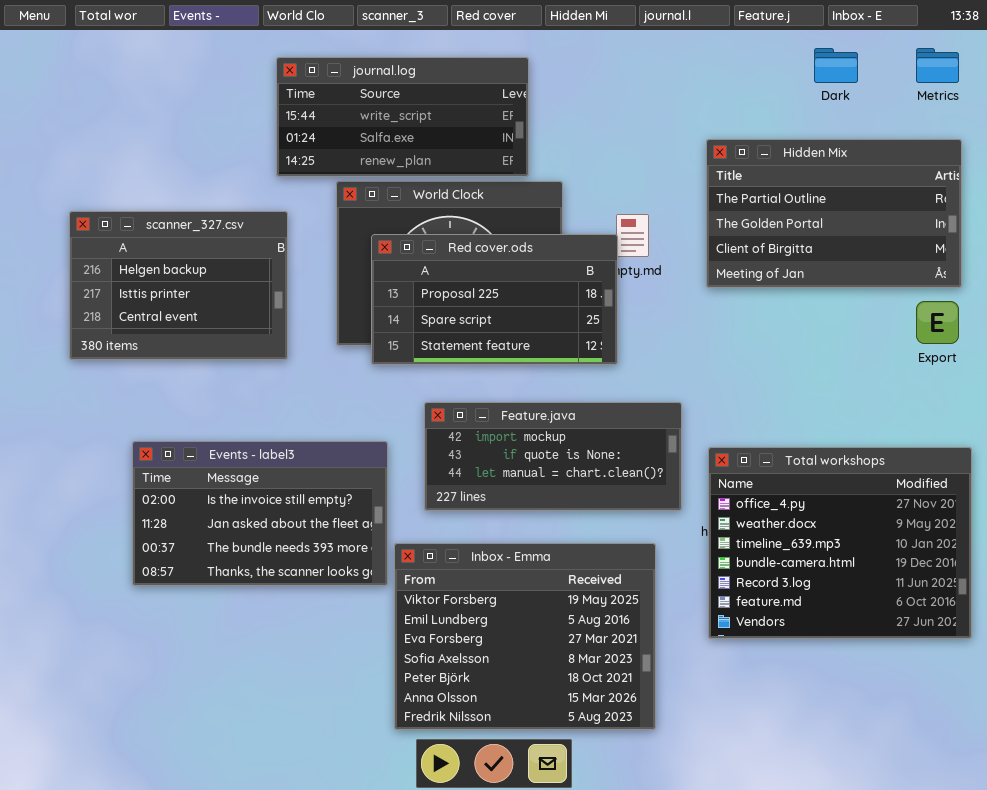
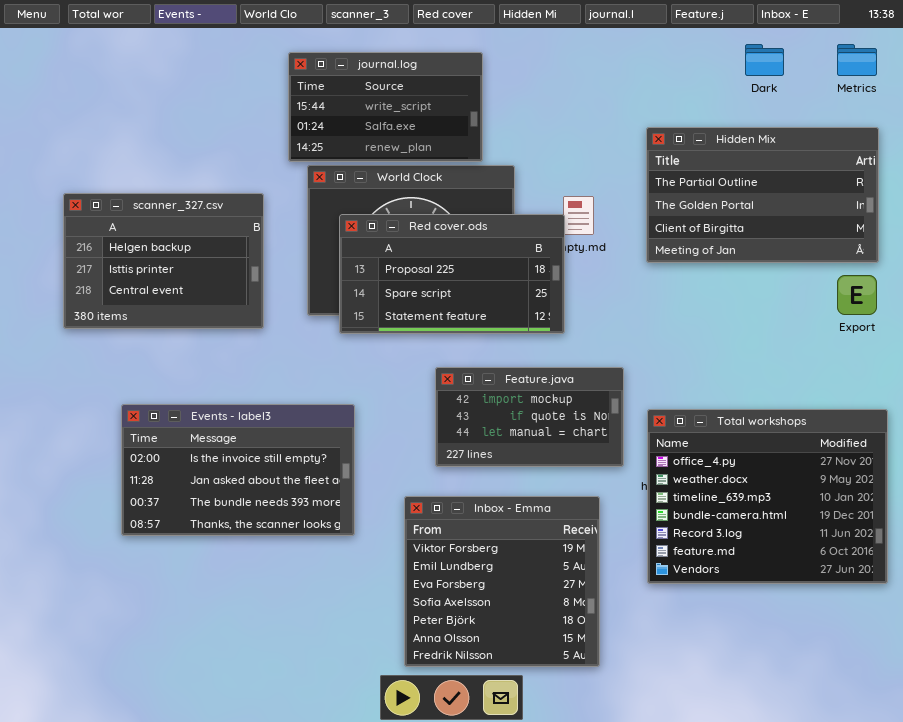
journal.log: [276,57,529,177] -> [288,52,483,162], resized
Feature.java: [424,402,682,511] -> [435,367,624,467], resized
Inbox - Emma: [394,543,656,730] -> [404,496,600,667], resized

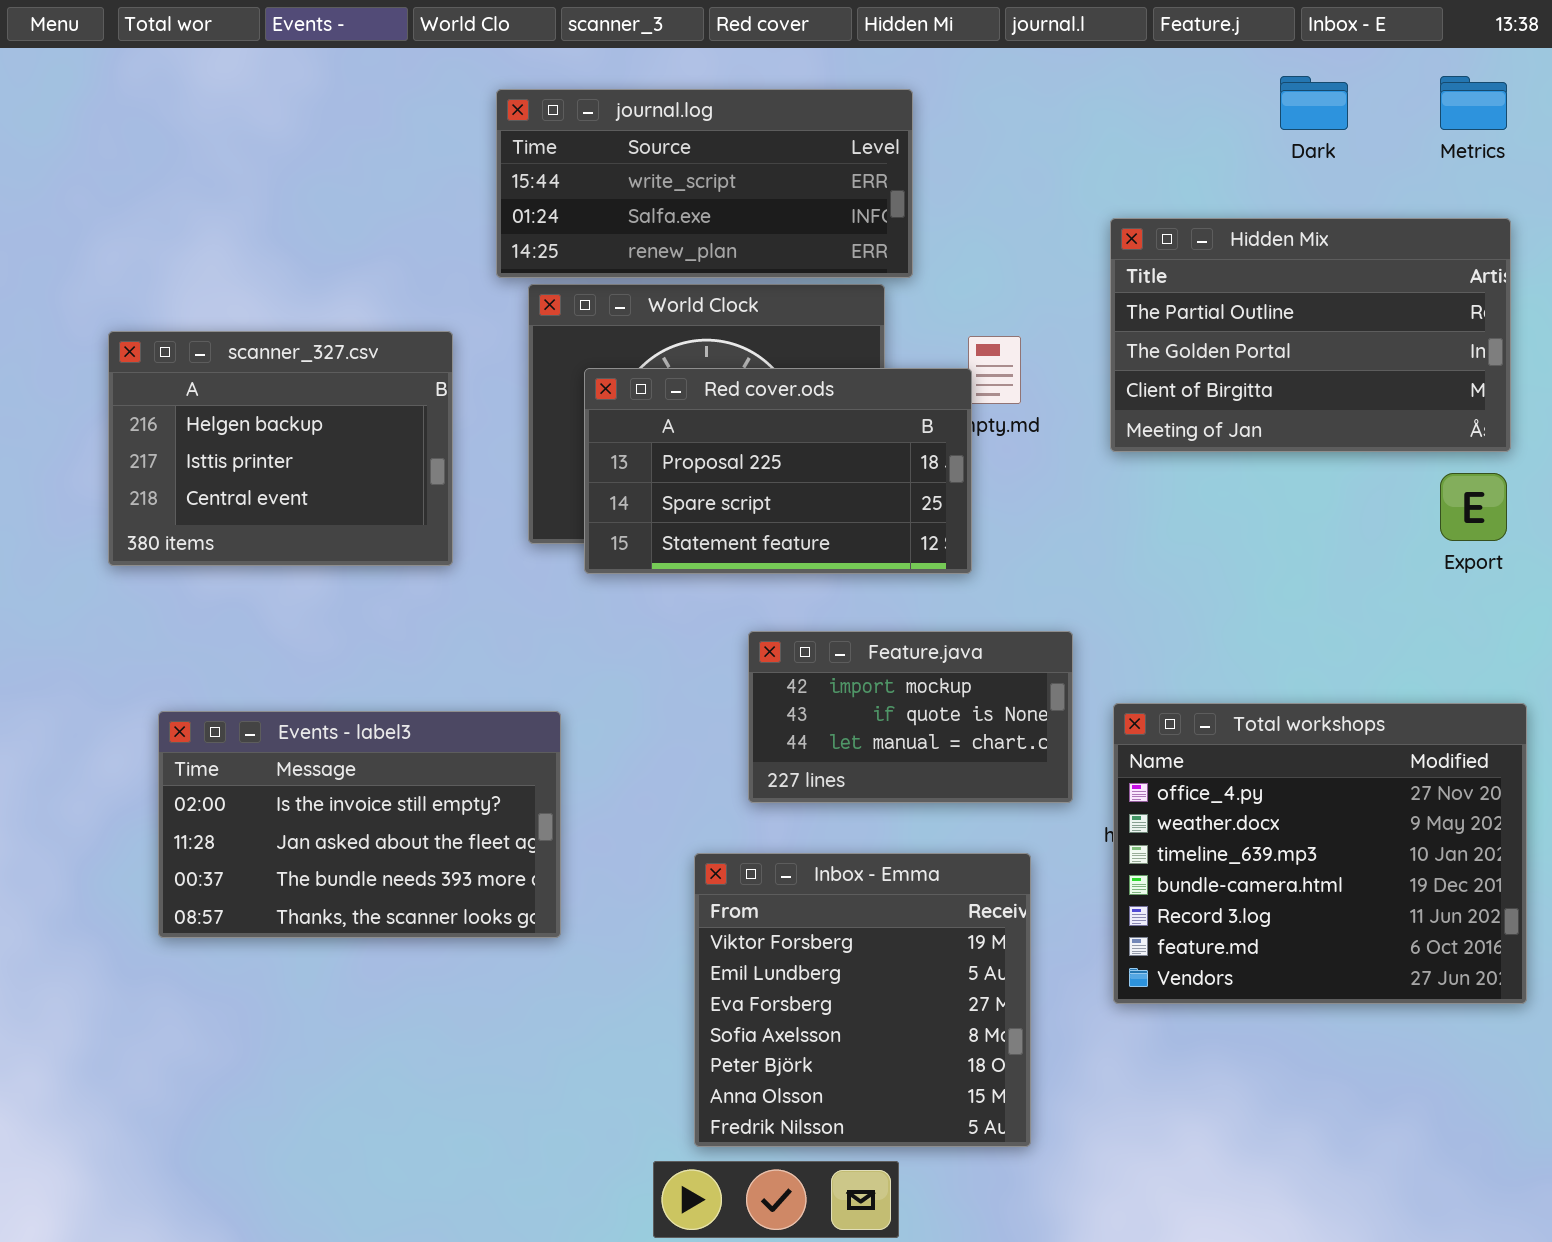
journal.log: [288,52,483,162] -> [496,89,913,278], resized
Events - label3: [121,404,355,536] -> [158,711,561,938], moved

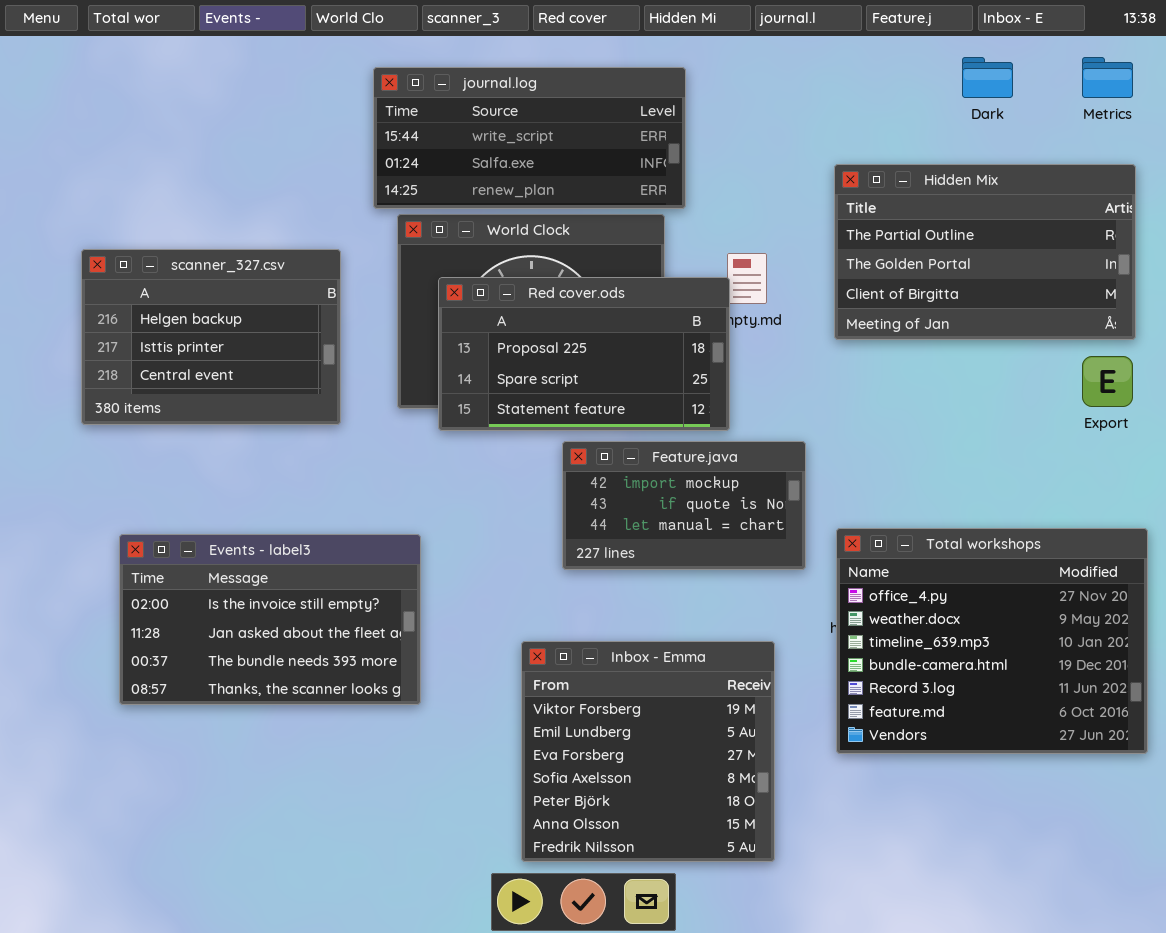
Feature.java: [748,631,1073,803] -> [562,441,806,570], moved

